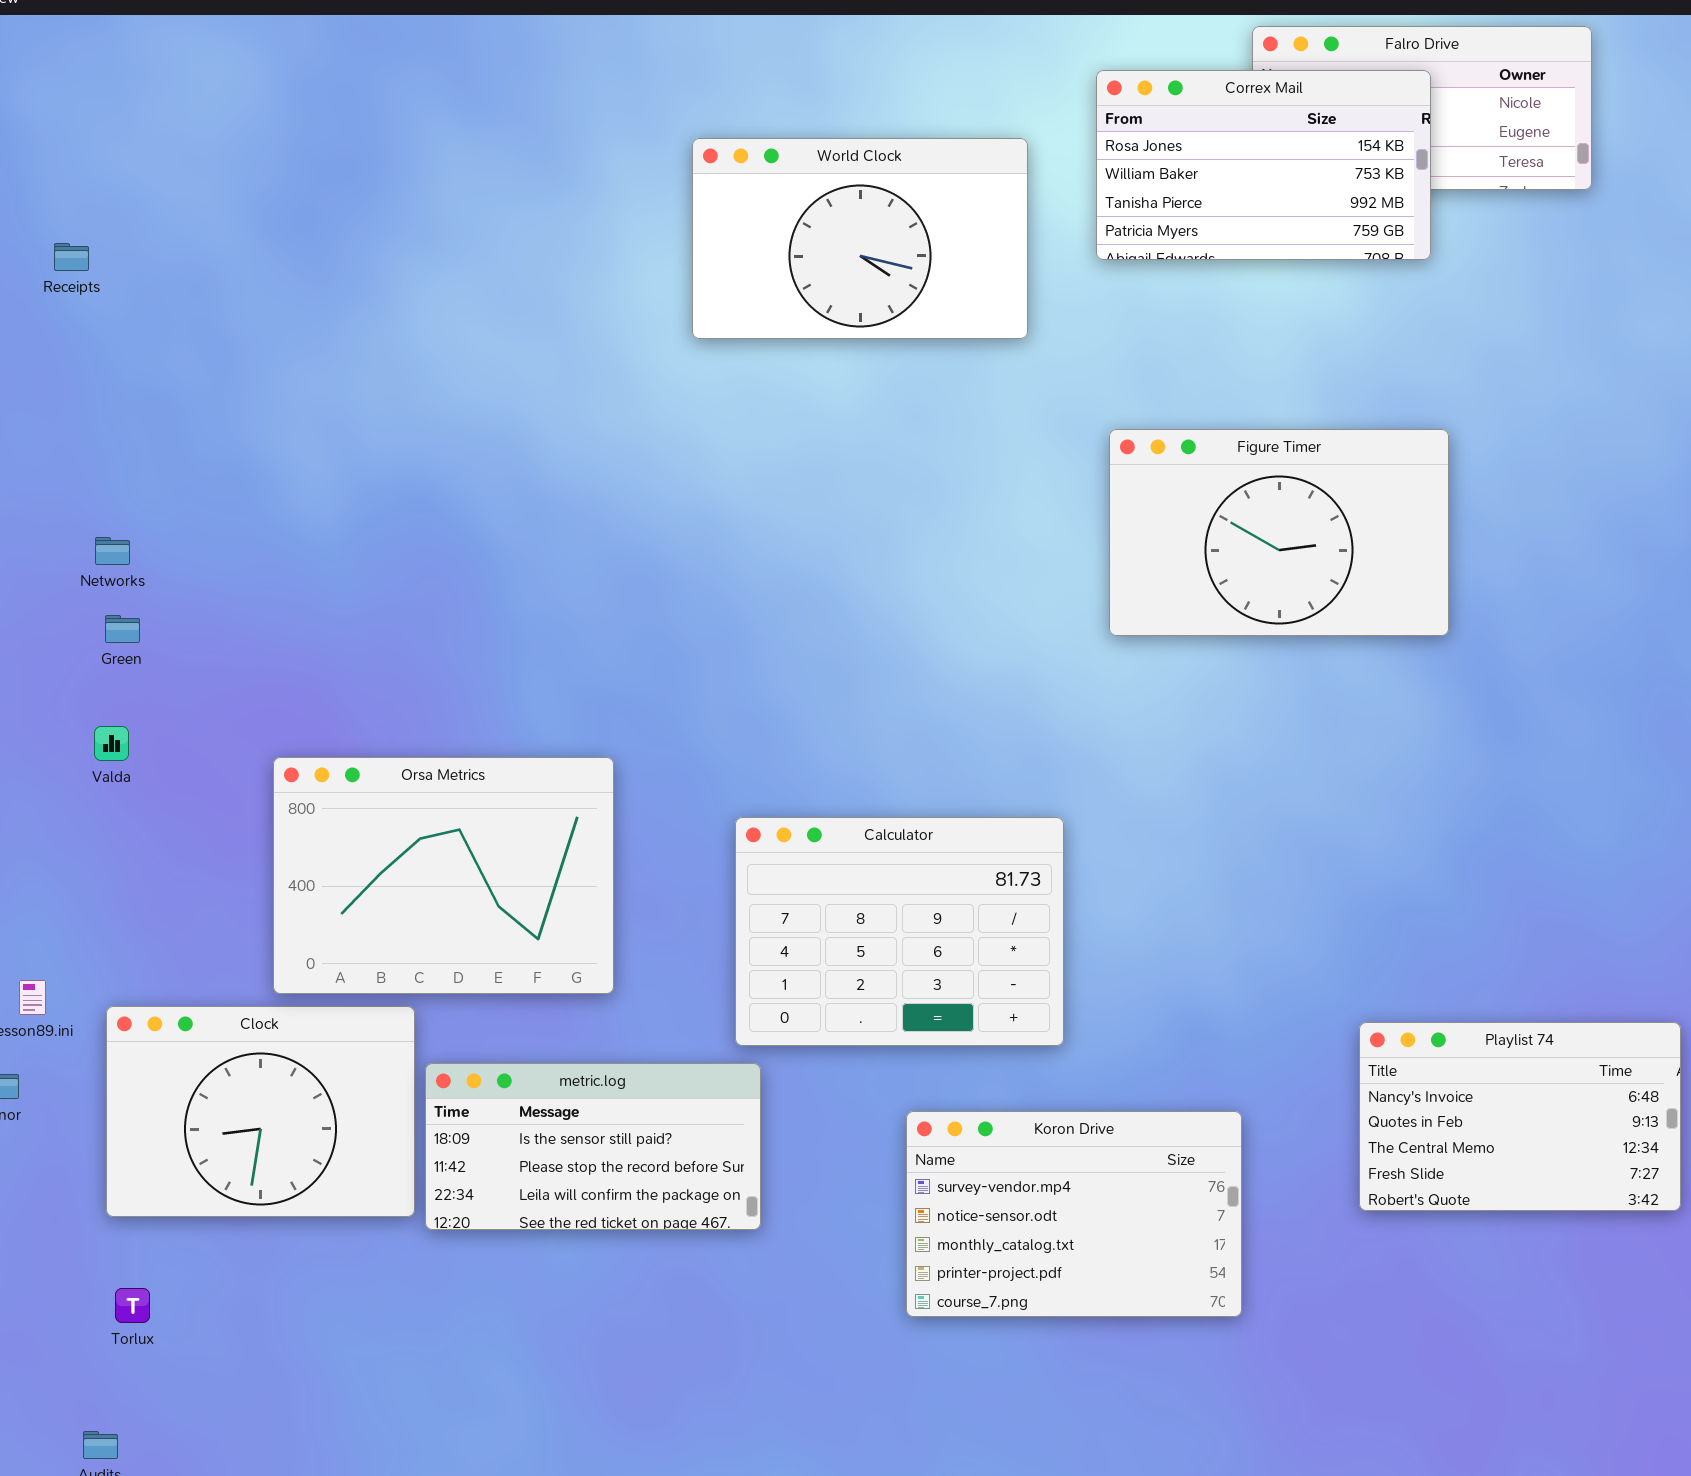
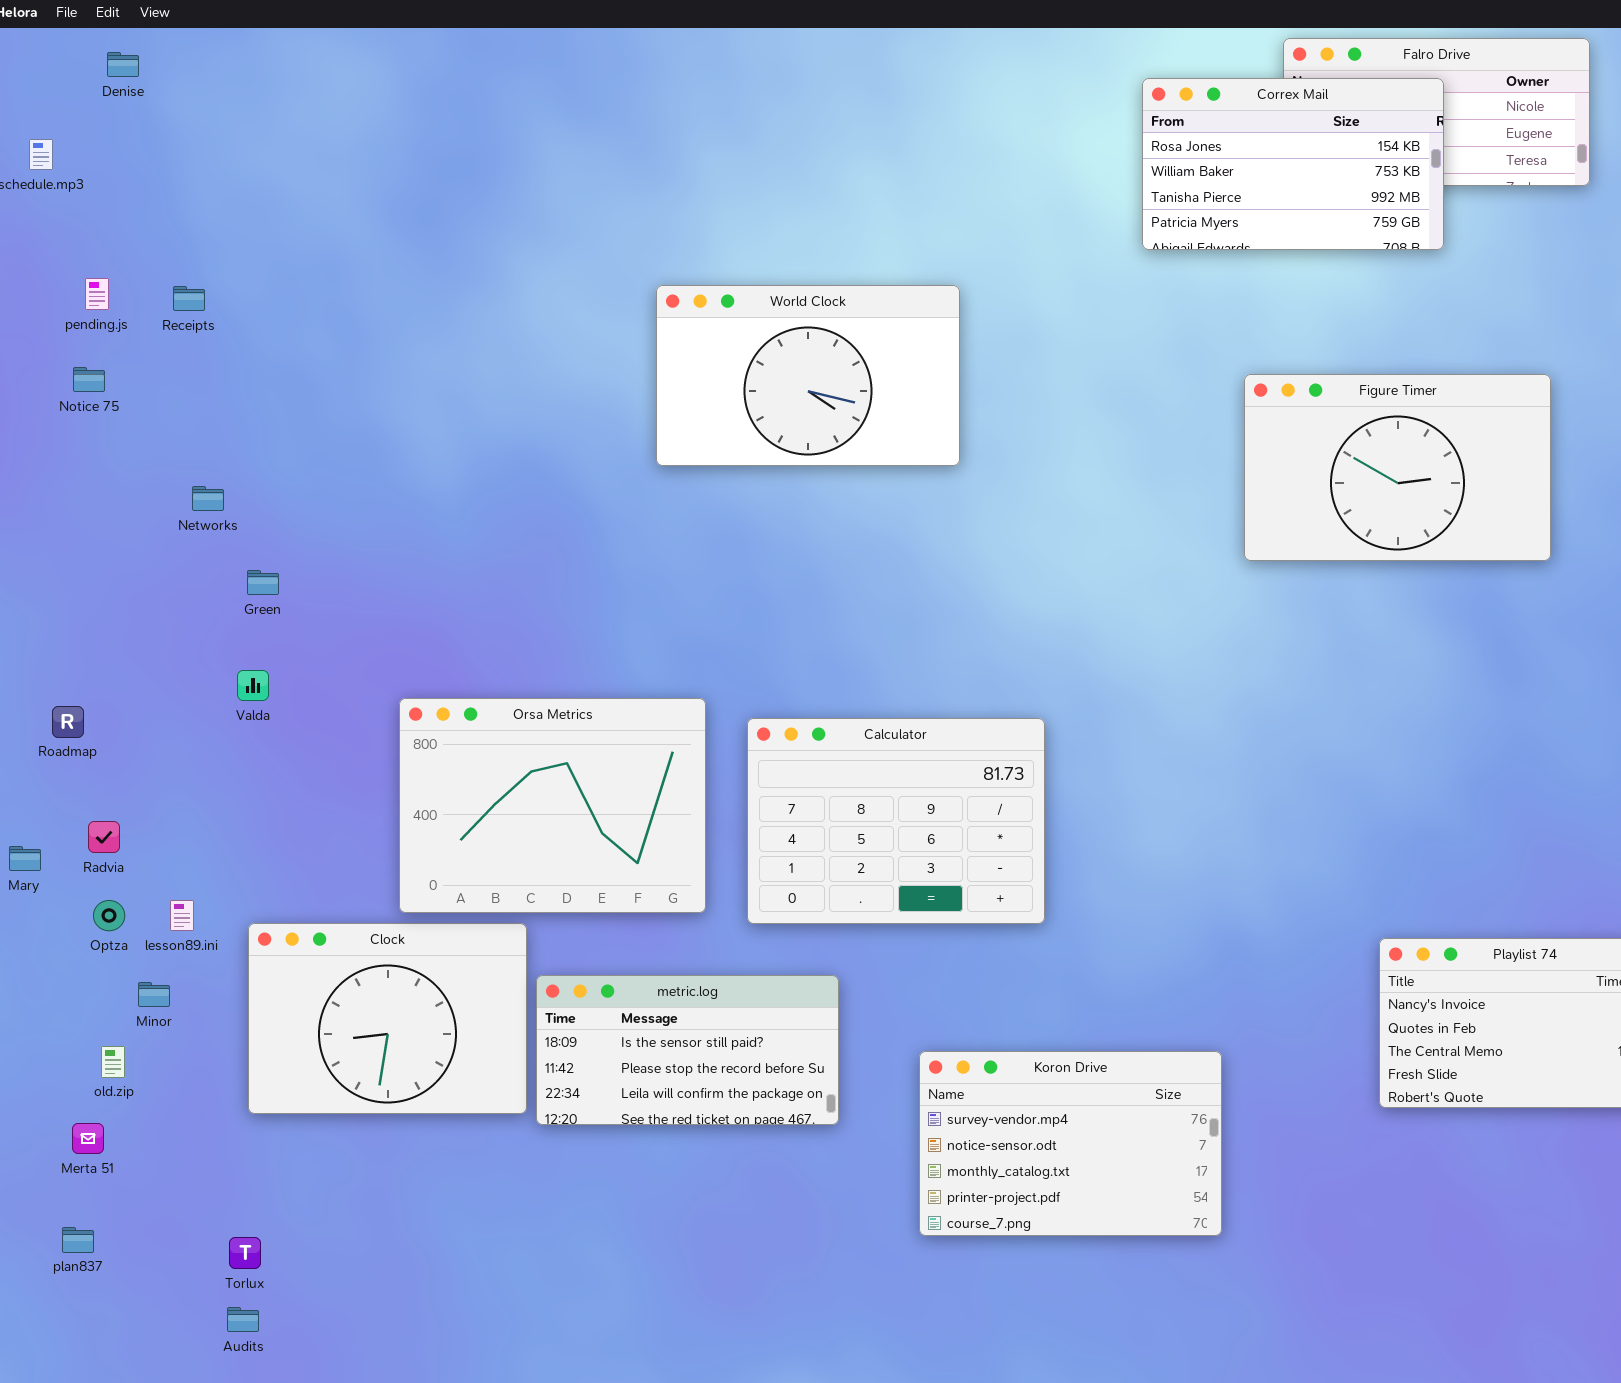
World Clock: [692,138,1028,339] -> [656,285,960,466], moved
Receipts: [54,243,89,271] -> [173,286,205,311], moved
Figure Timer: [1109,429,1449,636] -> [1244,374,1551,561], moved
Networks: [95,537,130,565] -> [192,486,224,511], moved
Calculator: [735,817,1064,1046] -> [747,718,1045,924], moved
Koron Drive: [906,1111,1242,1317] -> [919,1051,1222,1236], moved
Torlux: [115,1288,150,1323] -> [229,1237,261,1269], moved

